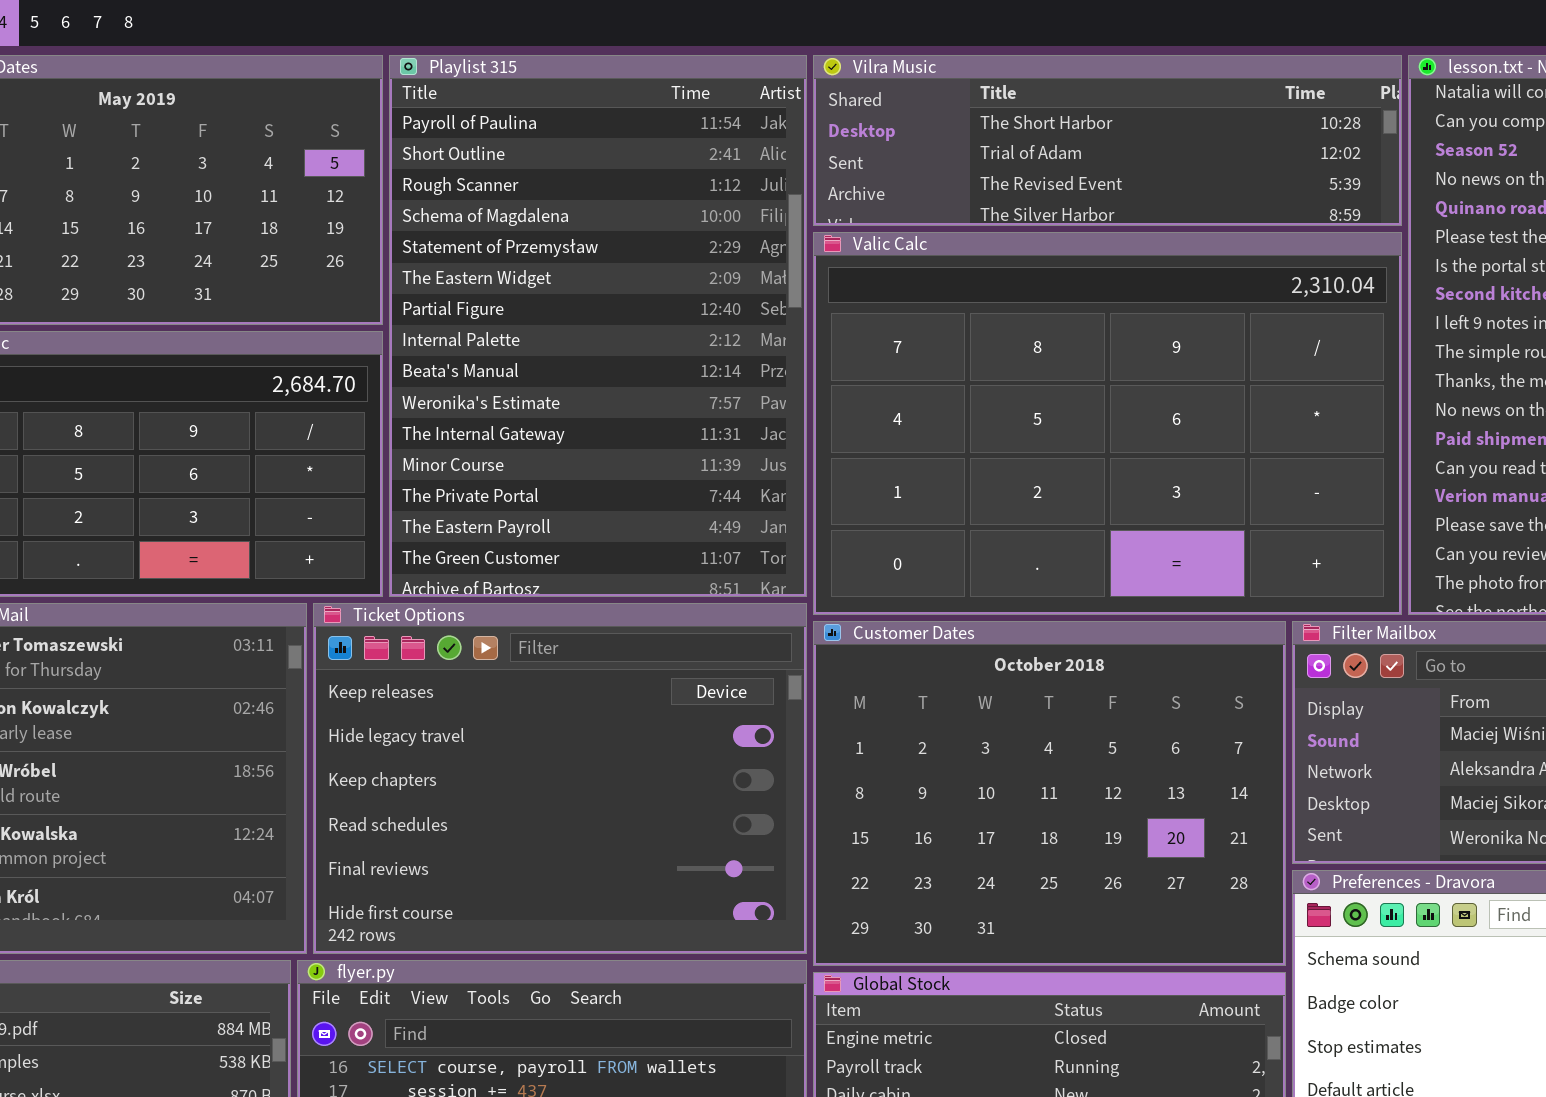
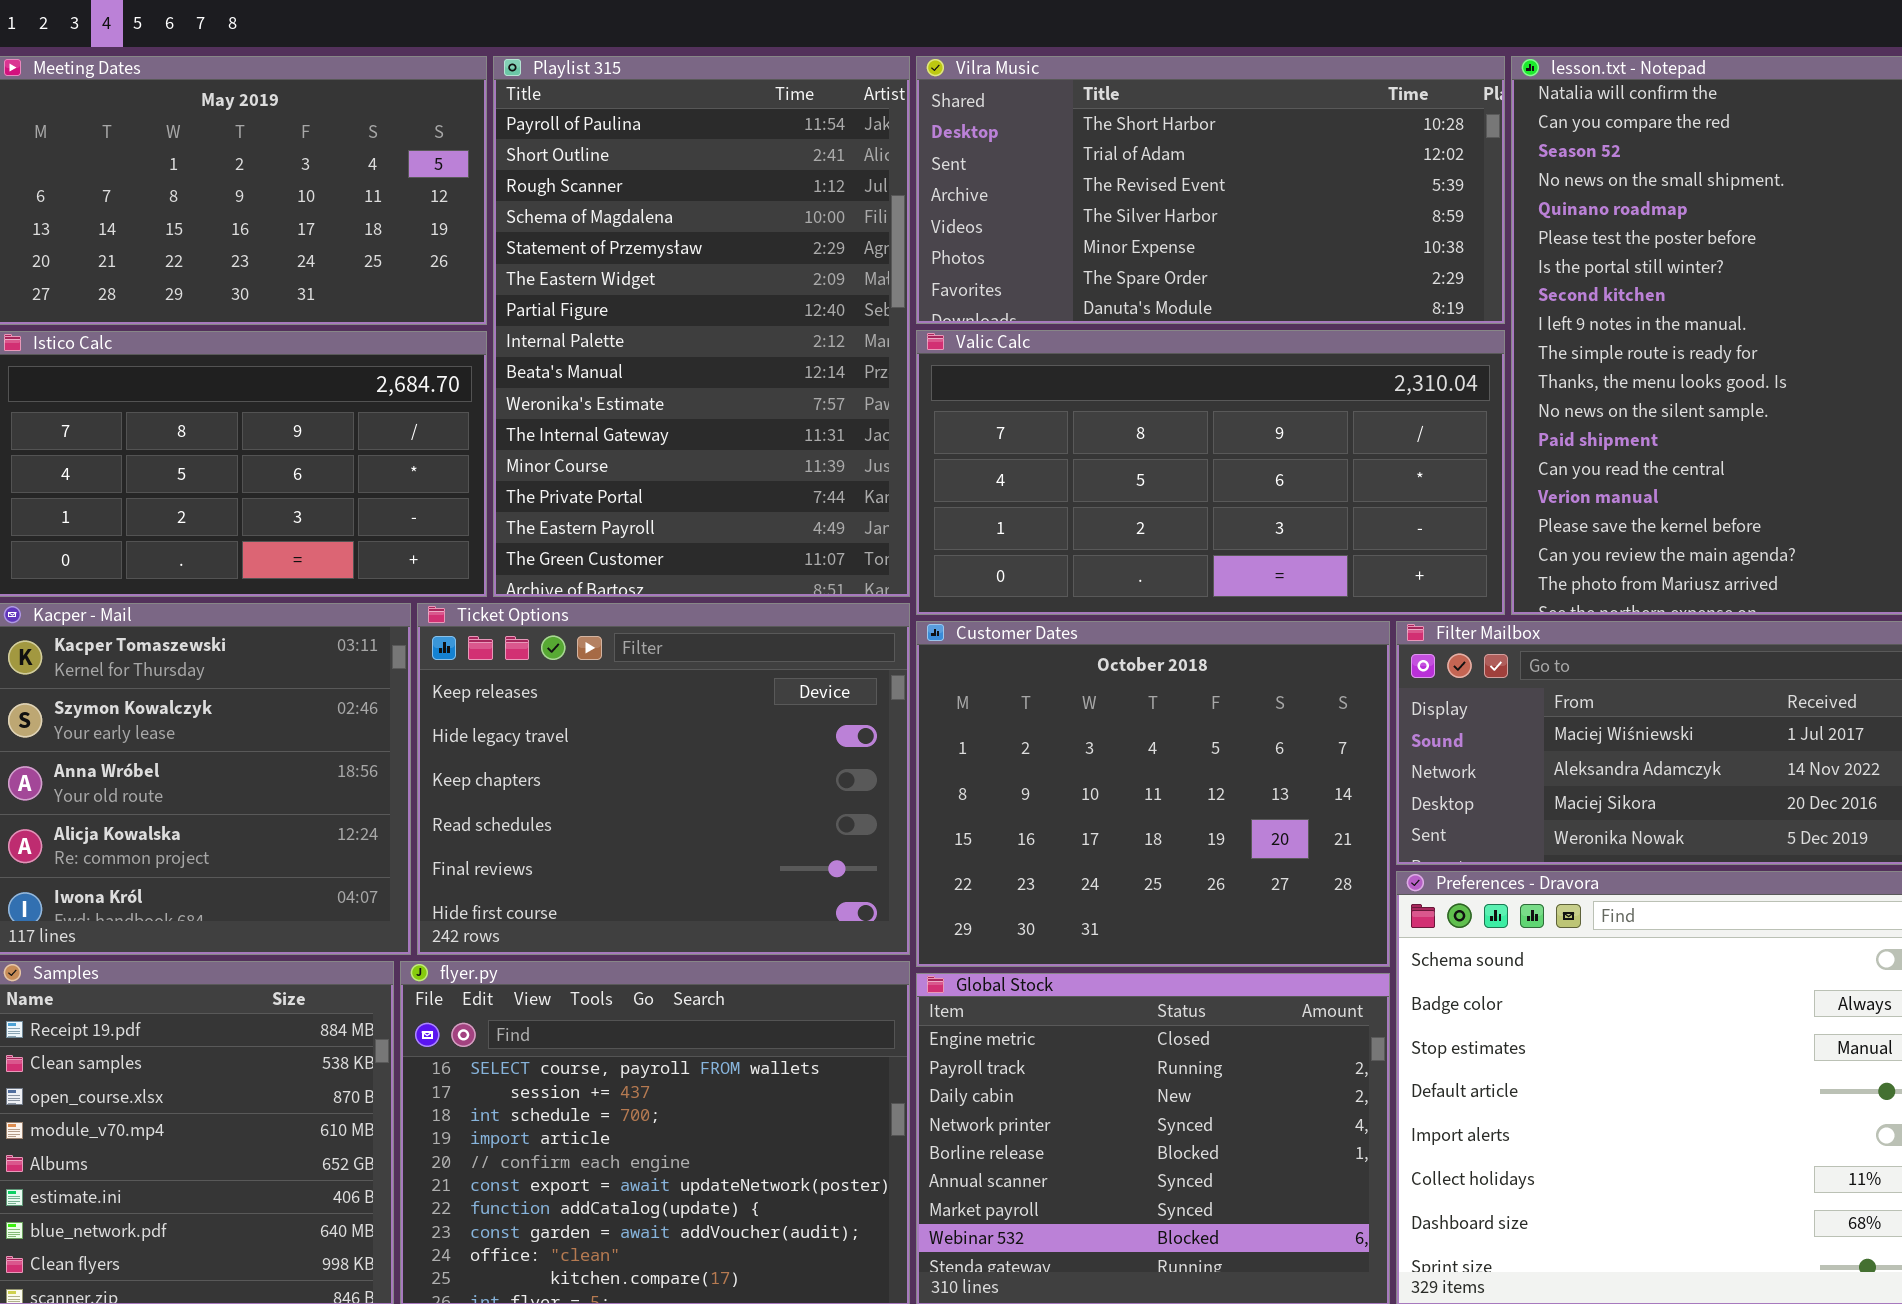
Vilra Music: [813,55,1402,226] -> [916,56,1505,324], resized
Valic Calc: [813,232,1402,615] -> [916,330,1505,615], resized

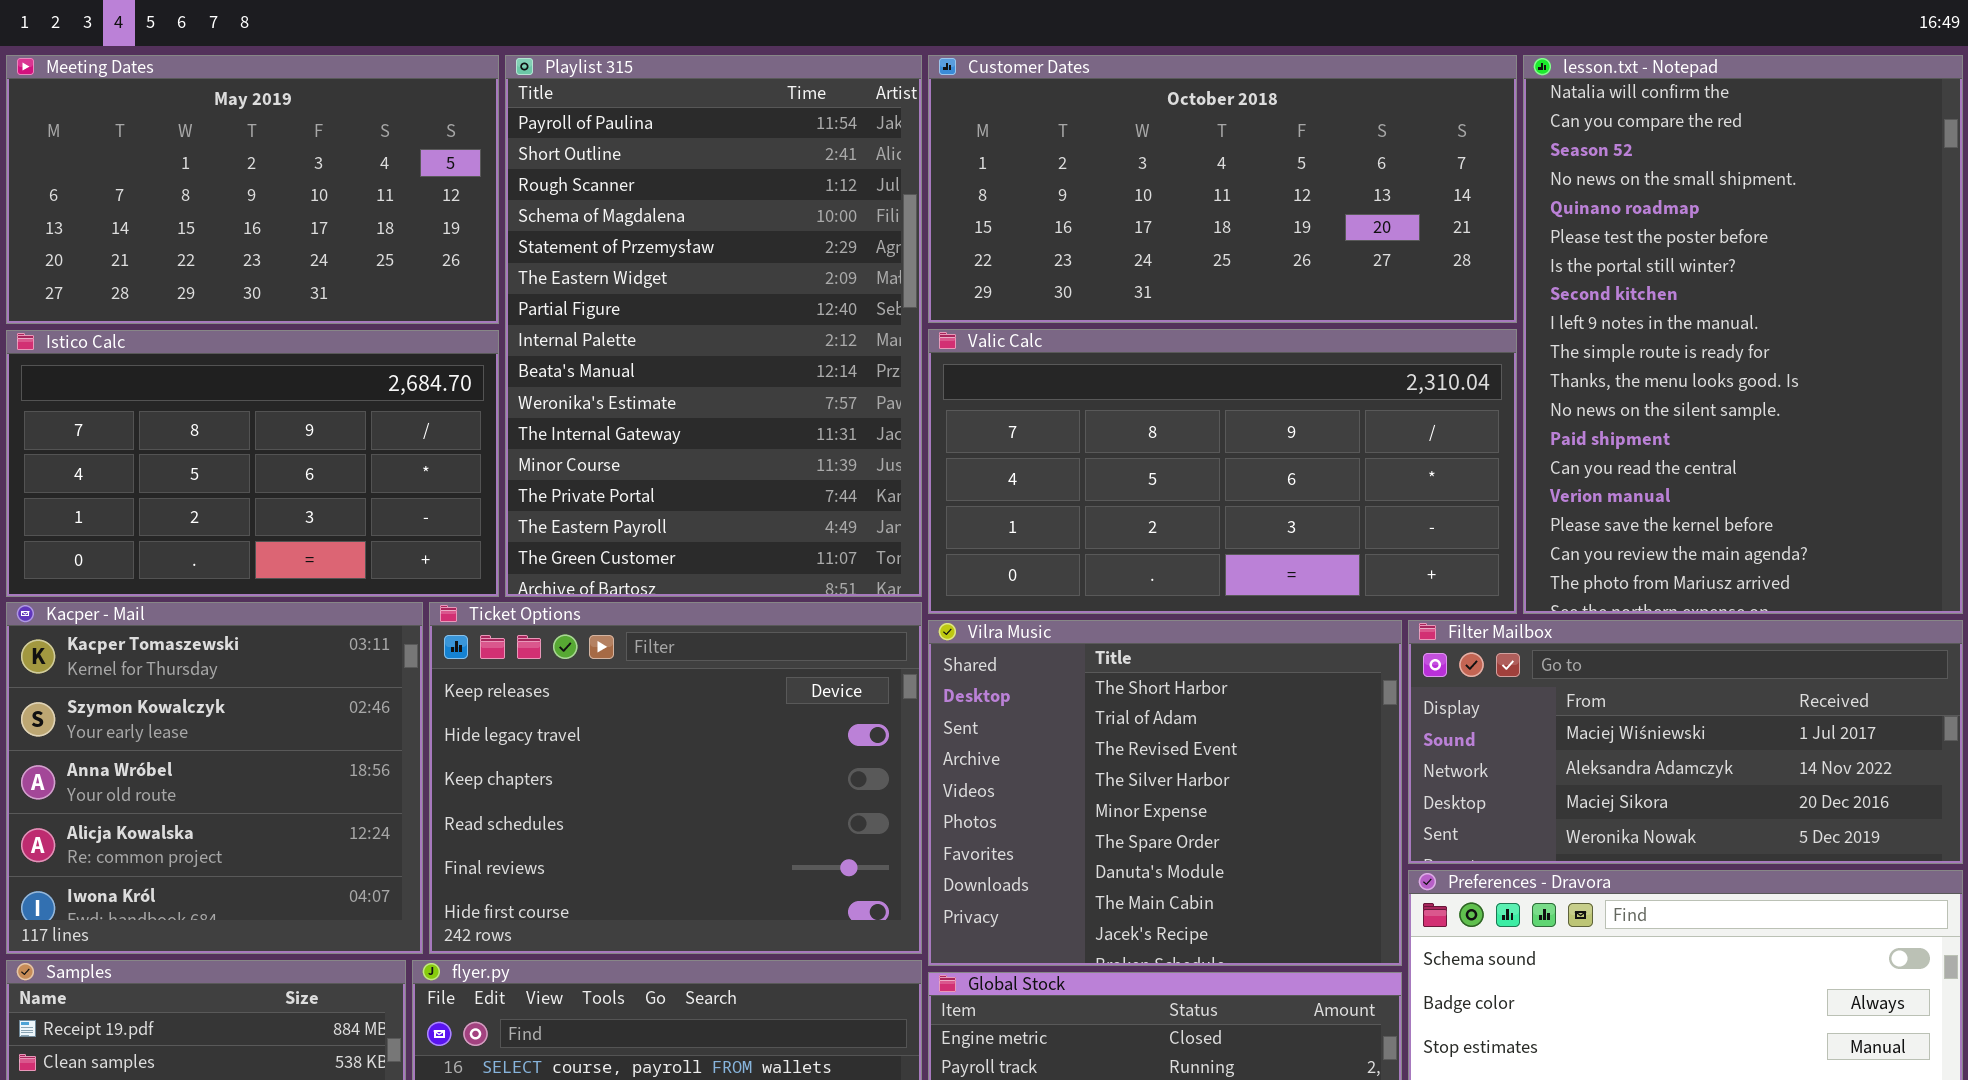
Vilra Music: [916,56,1505,324] -> [928,620,1402,966], moved, resized
Customer Dates: [916,621,1390,967] -> [928,55,1517,323], moved, resized

